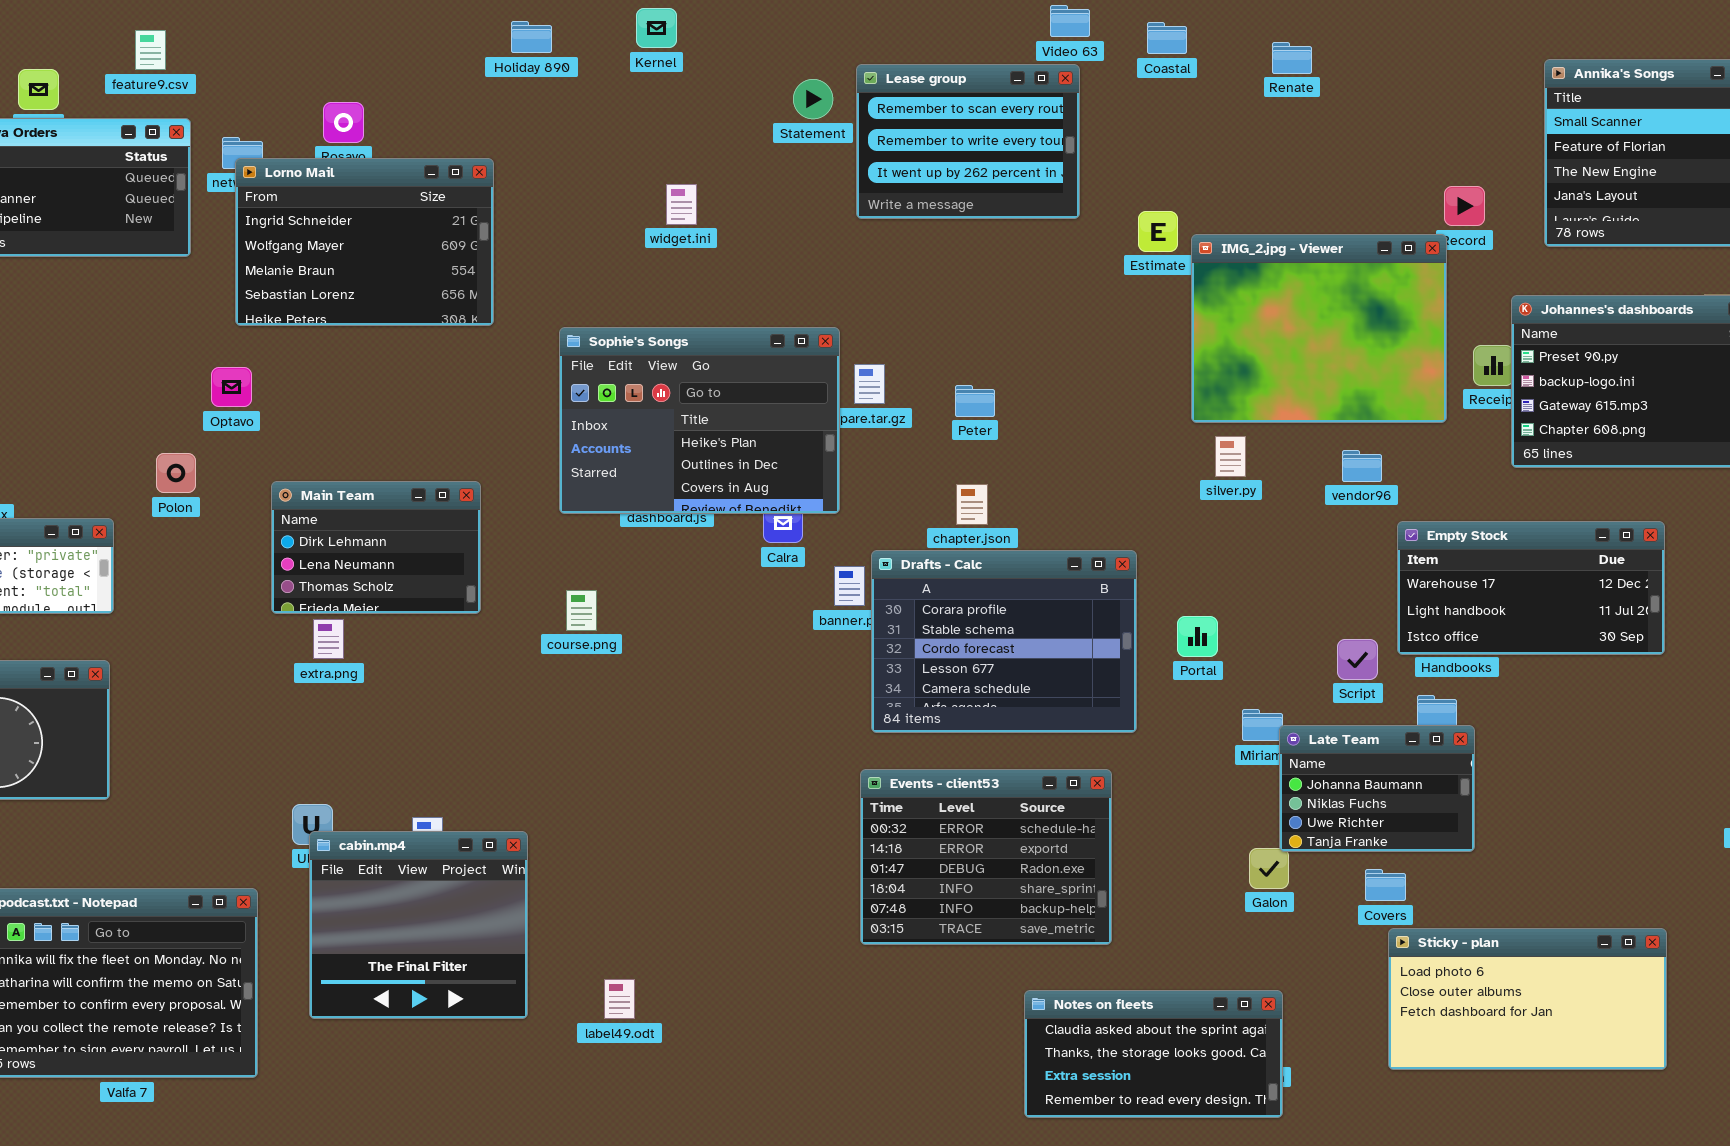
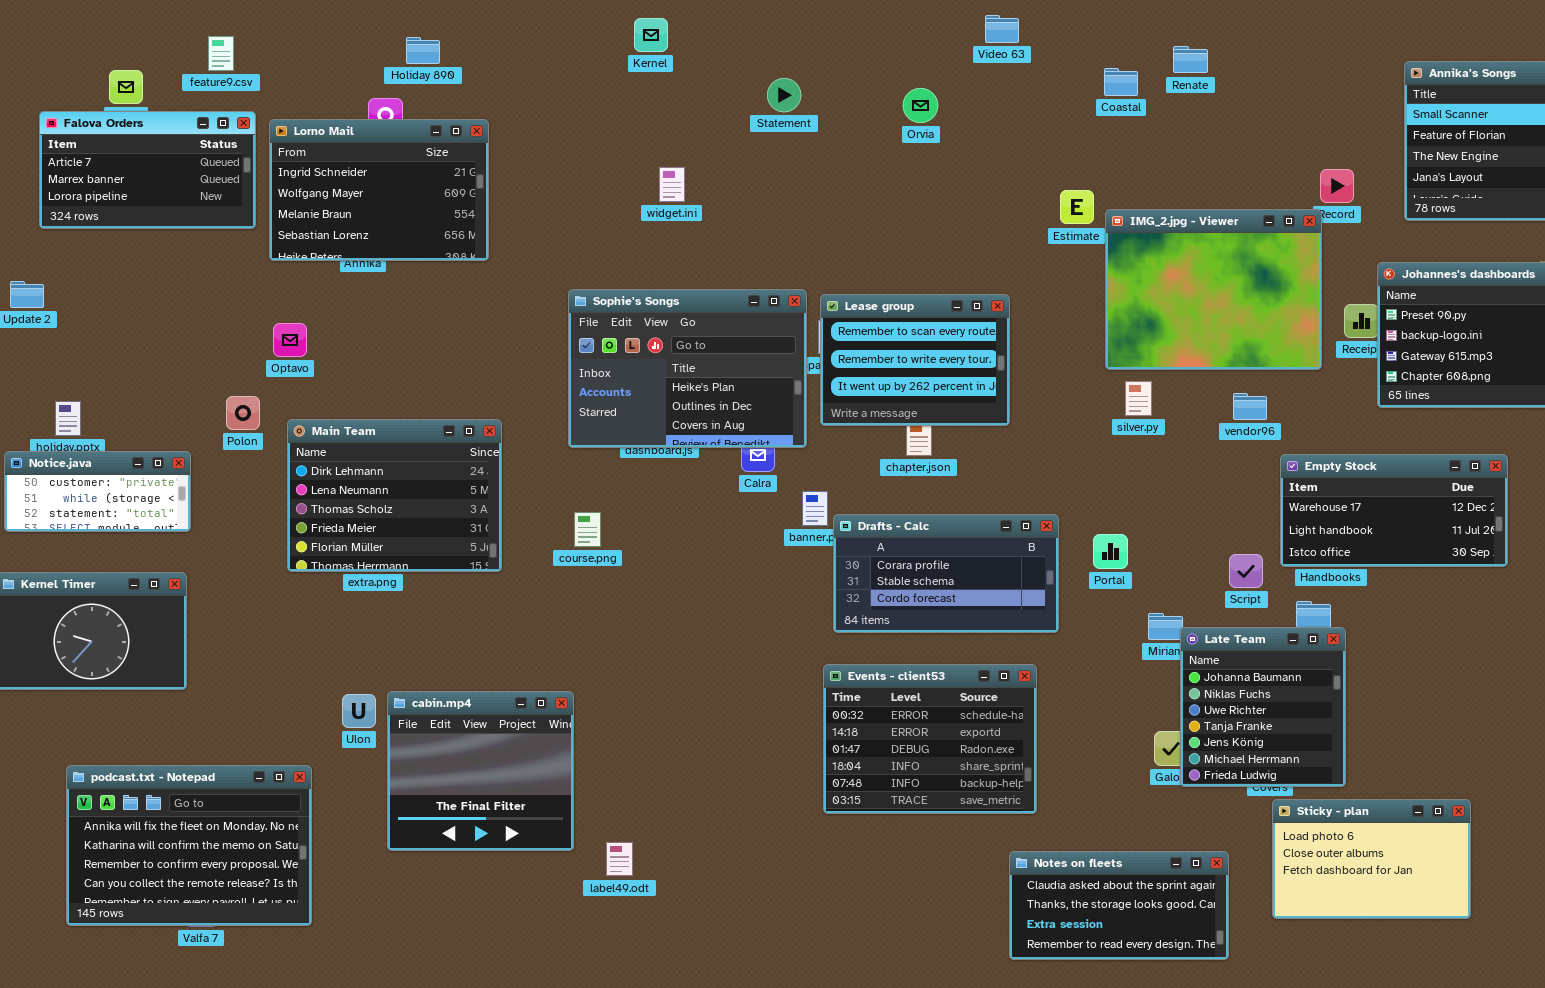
Holiday 890: [511,21,552,53] -> [406,37,440,64], moved
Coastal: [1147,22,1187,54] -> [1104,68,1138,96], moved
Lease group: [856,64,1080,219] -> [820,294,1010,426], moved
Lorno Mail: [235,158,494,326] -> [269,119,489,261], moved
Main Team: [271,481,481,614] -> [287,419,502,572], resized
Drafts - Calc: [871,550,1137,733] -> [833,514,1059,633], resized
Late Team: [1279,725,1475,852] -> [1180,627,1346,787], resized
cabin.mp4: [309,831,528,1019] -> [387,691,574,851], moved
Sticky - plan: [1388,928,1667,1070] -> [1272,799,1471,919], resized
Notes on fleets: [1024,990,1283,1118] -> [1009,851,1229,960], moved

